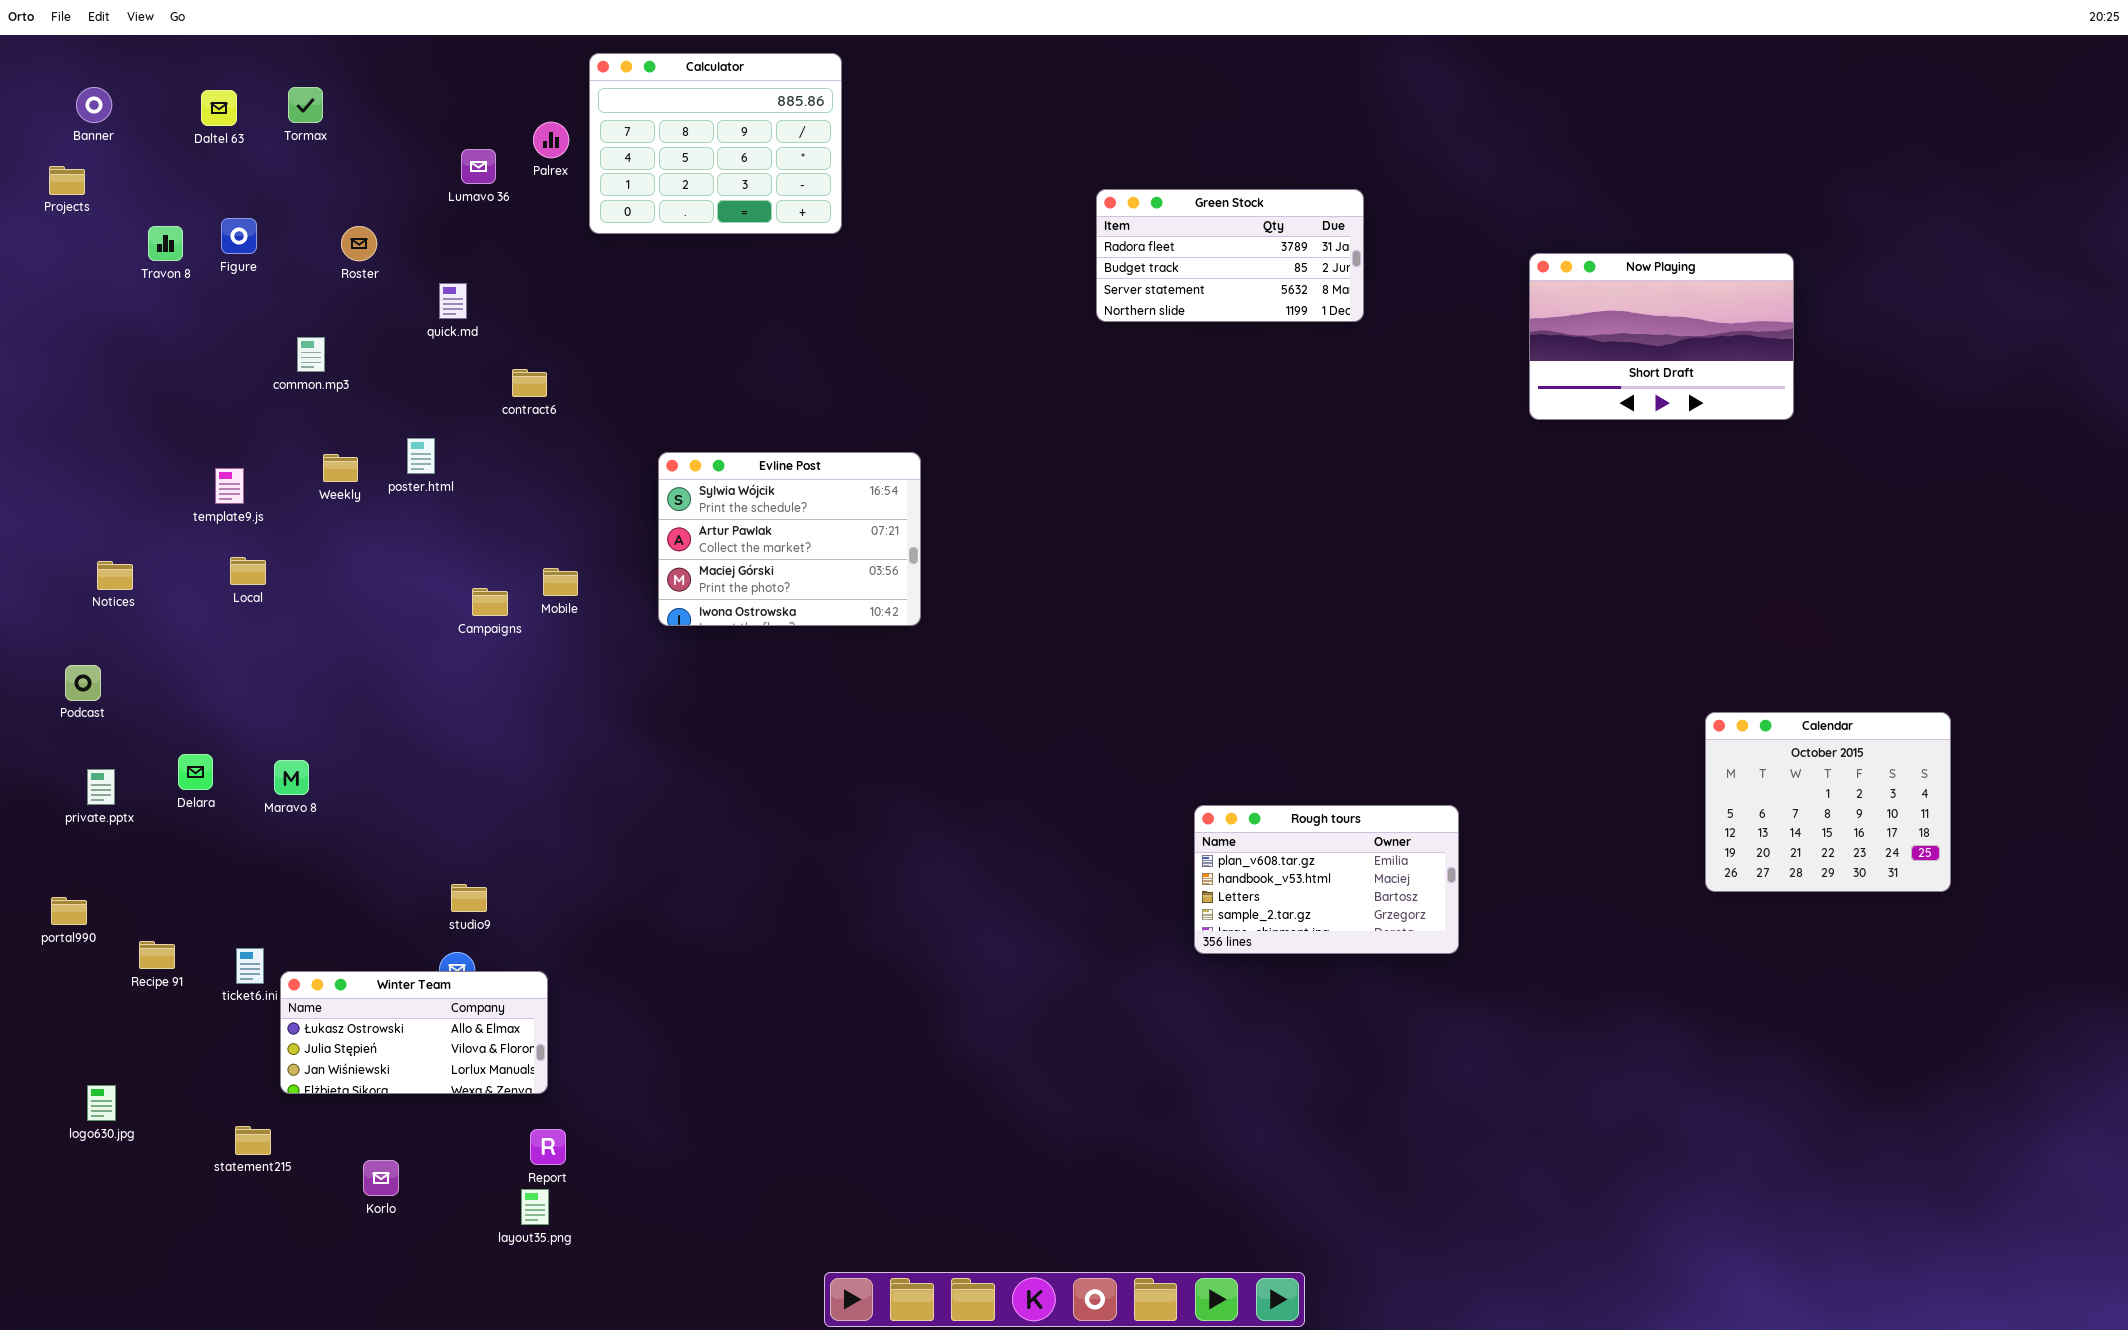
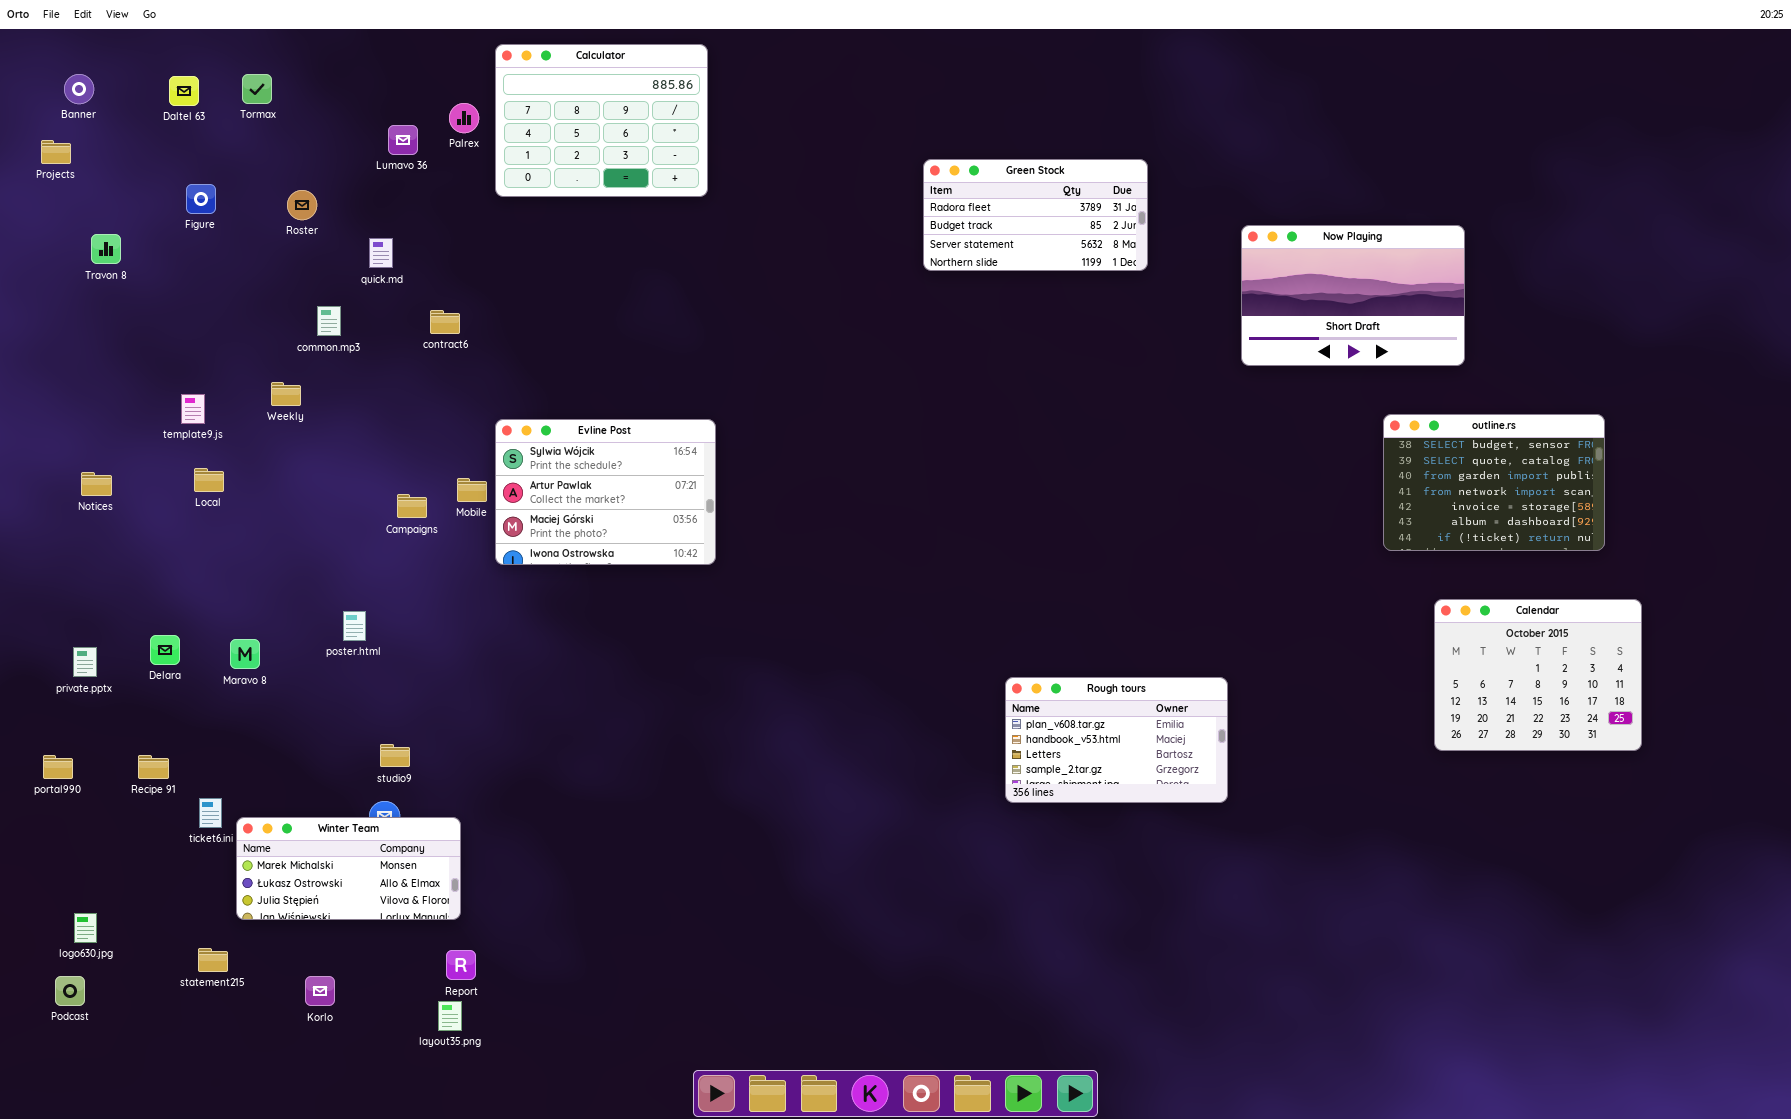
Travon 8: [148,226,183,261] -> [91,234,121,264], moved
Now Playing: [1529,253,1794,420] -> [1241,225,1465,366], moved
common.mp3: [297,337,325,372] -> [317,306,341,336], moved
poster.html: [407,438,435,474] -> [343,611,366,641], moved
Evline Post: [658,452,921,626] -> [495,419,716,565], moved
outline.rs: none -> [1383,414,1605,551], opened
Podcast: [65,665,101,701] -> [55,976,85,1006], moved
Recipe 91: [139,941,175,969] -> [138,755,169,779], moved
Winter Team: [280,971,548,1094] -> [236,817,461,920], scrolled up 1 row

